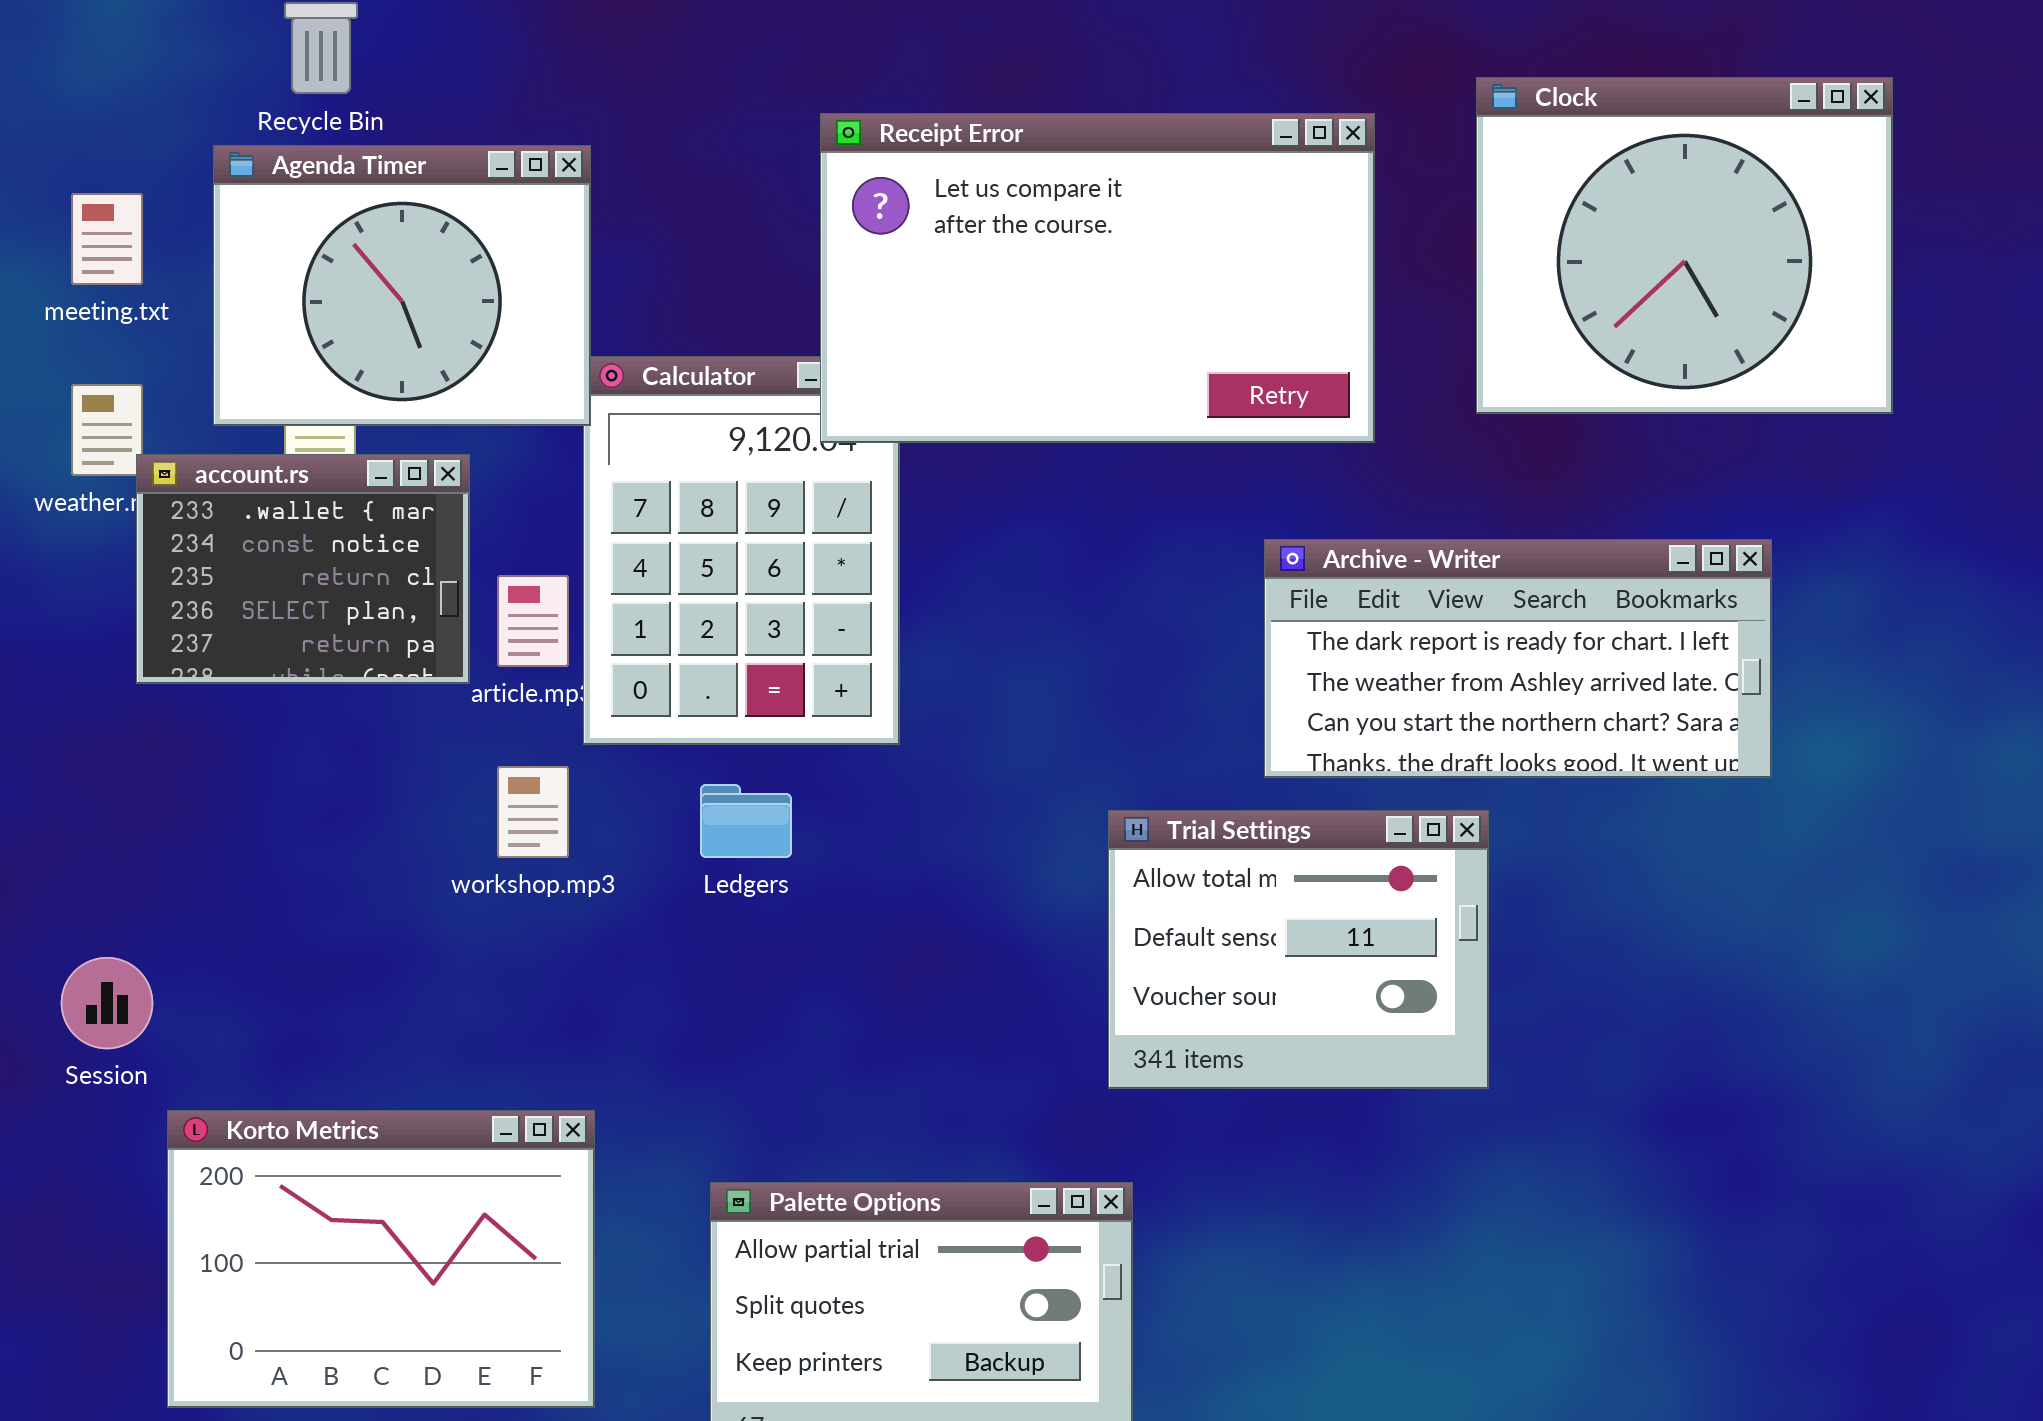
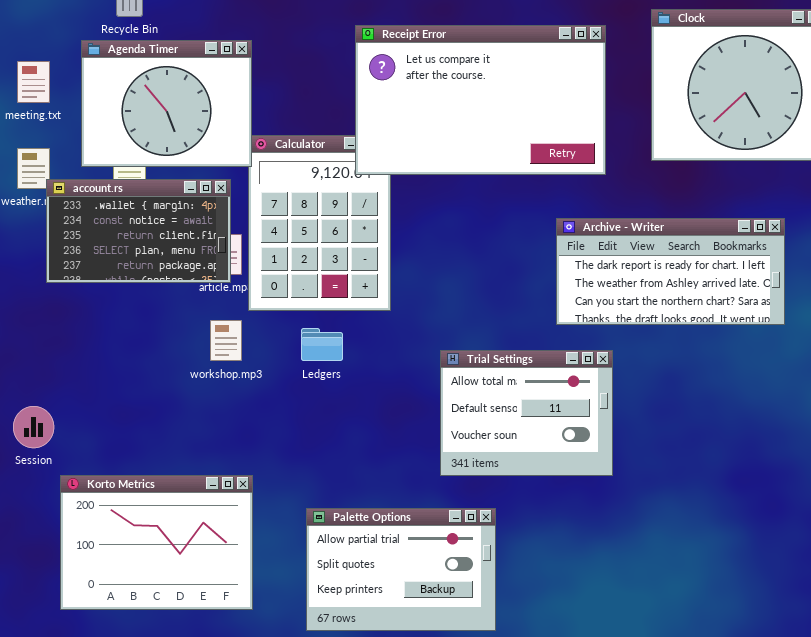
account.rs: [136,454,470,684] -> [46,179,231,283], resized
Trial Settings: [1108,810,1489,1089] -> [440,350,613,476], moved

